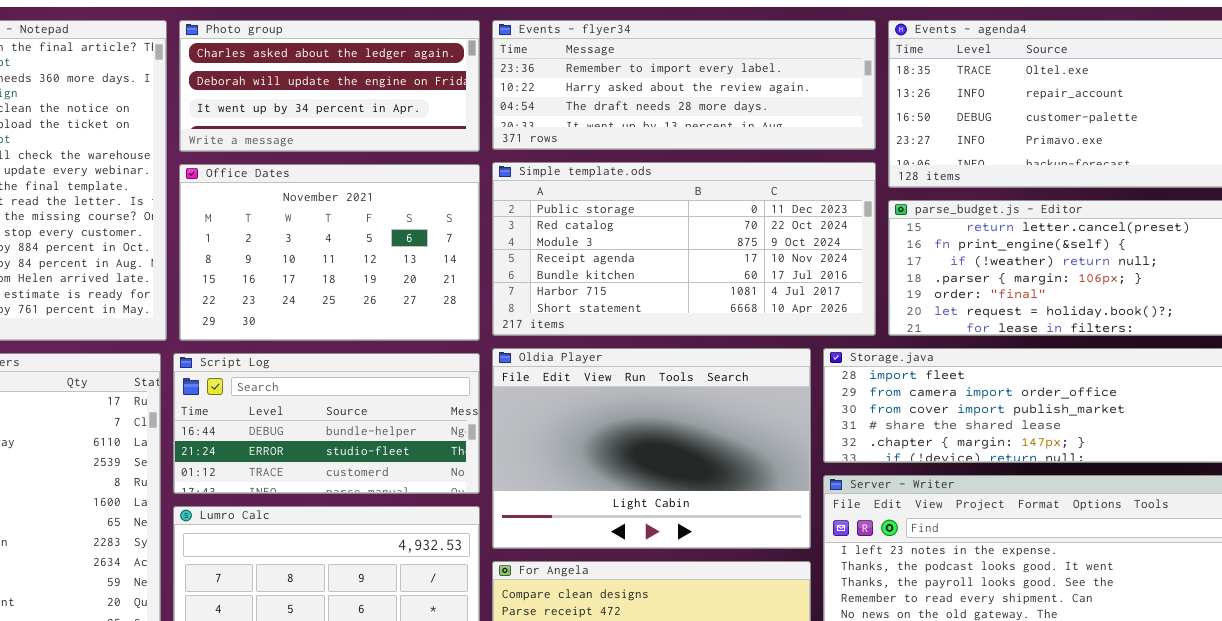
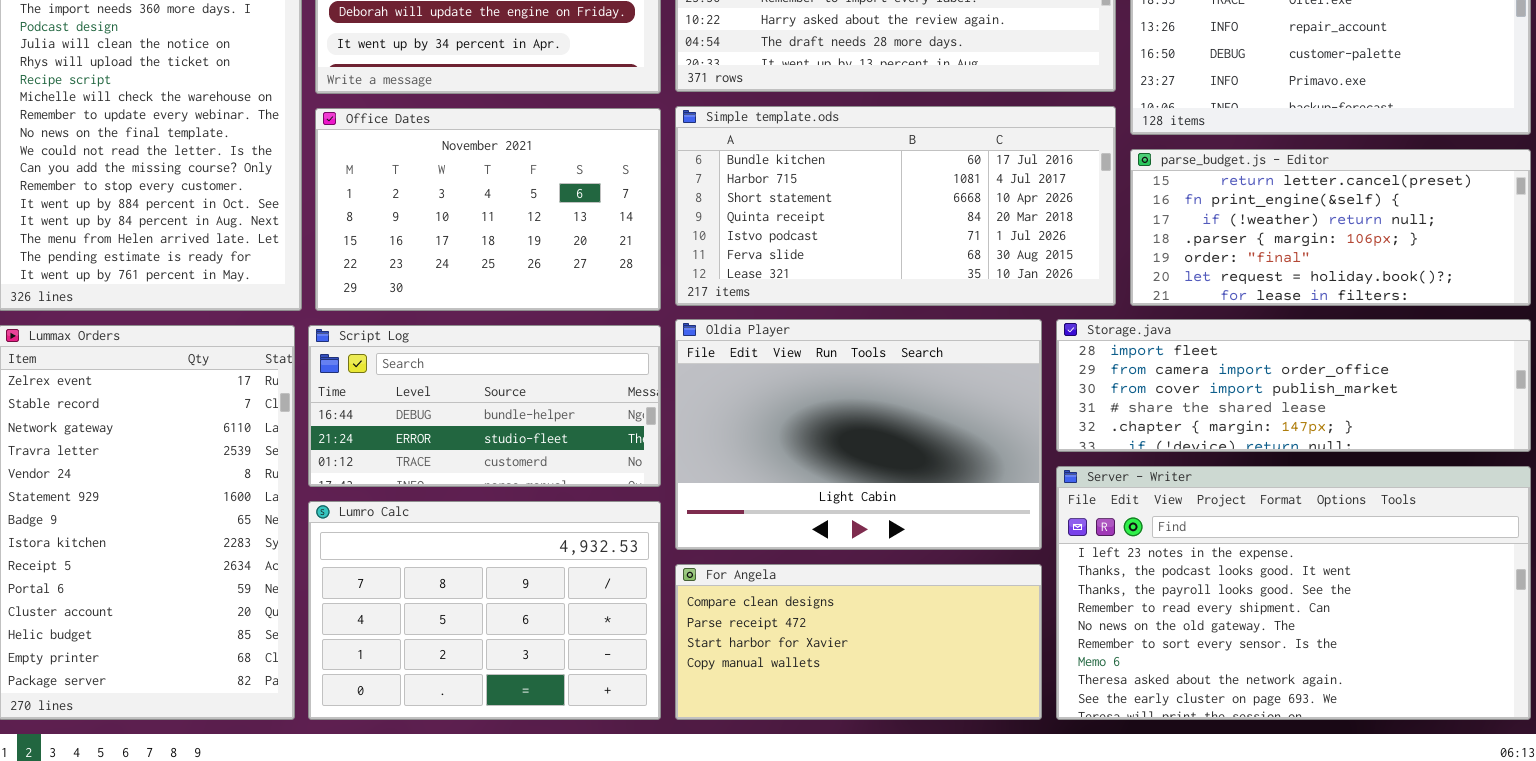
Simple template.ods: [492,162,876,336] -> [675,106,1116,306], scrolled down 4 rows

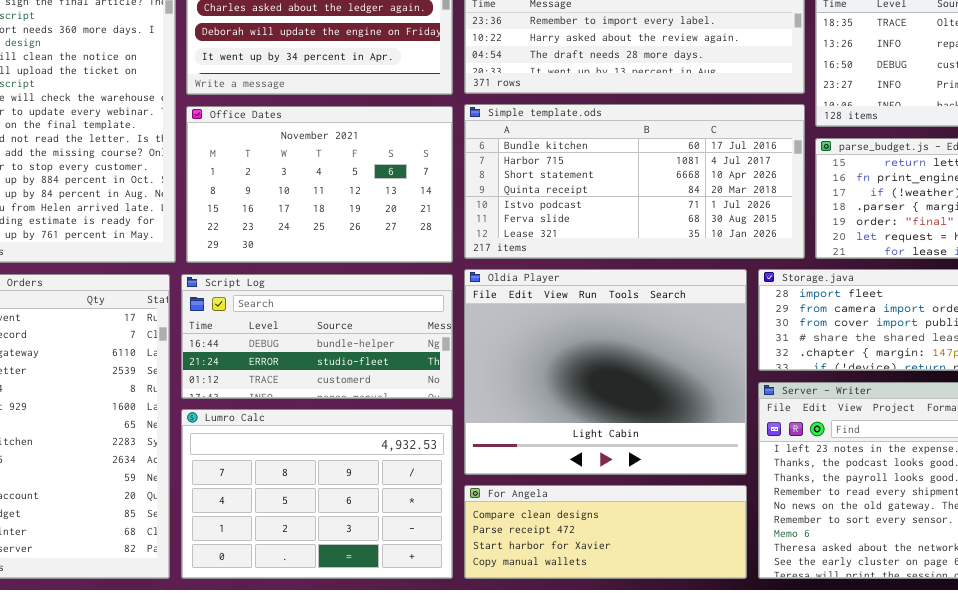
Oldia Player: [675,319,1042,550] -> [464,269,747,475], resized
For Angela: [675,564,1042,720] -> [464,485,747,579], resized

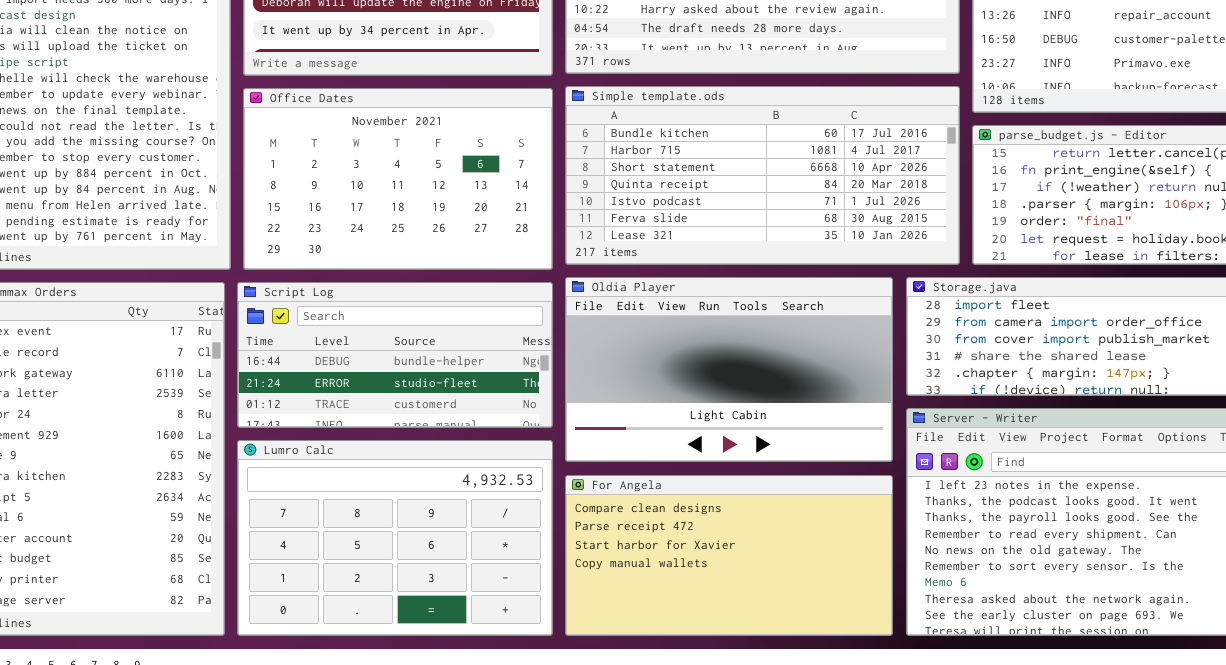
Oldia Player: [464,269,747,475] -> [565,277,893,462], resized
For Angela: [464,485,747,579] -> [565,475,893,636], resized

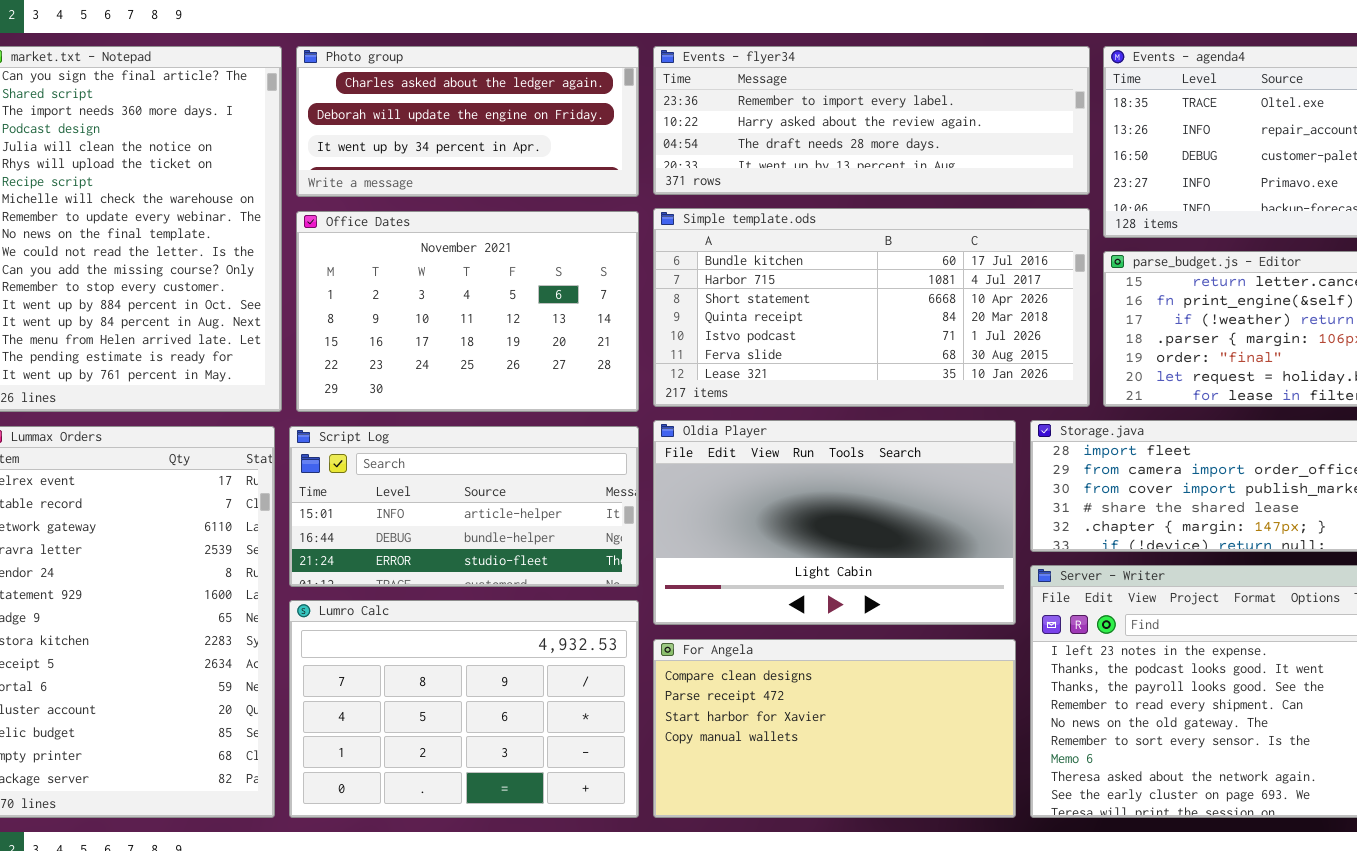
Script Log: [237,282,553,428] -> [289,426,639,587], scrolled up 1 row

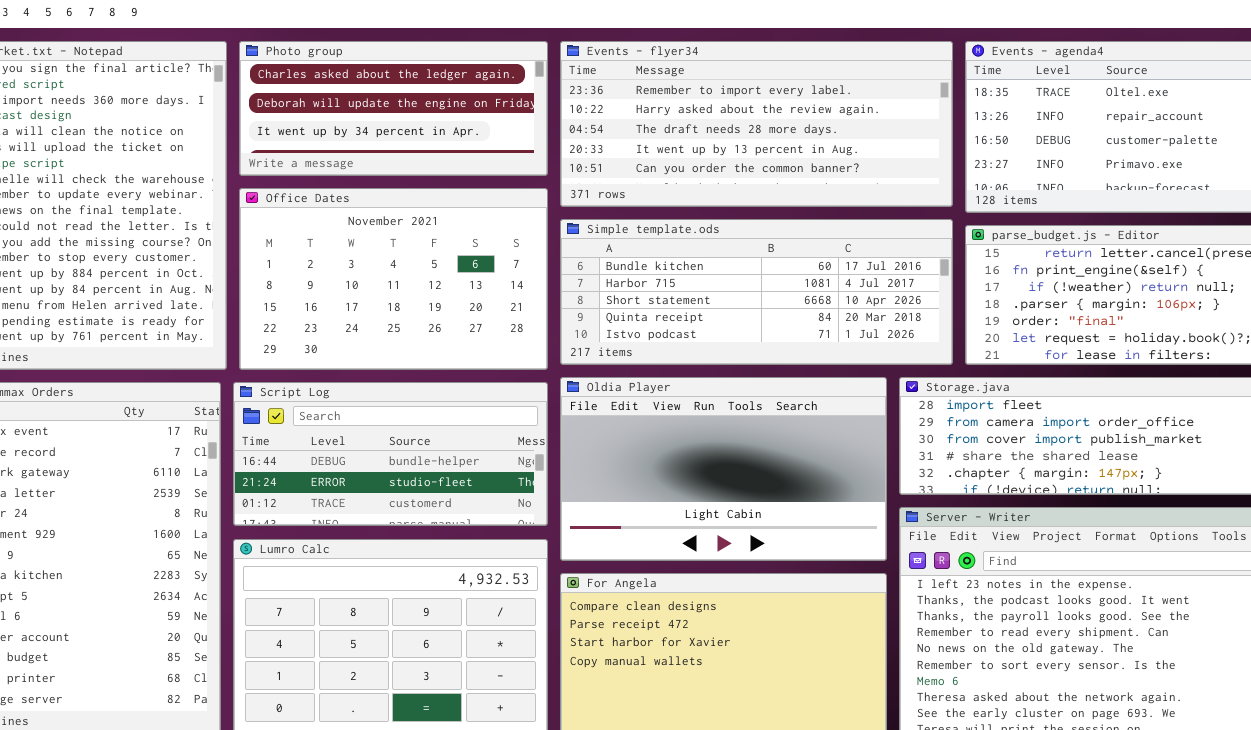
Events - flyer34: [653,46,1090,195] -> [560,41,953,207], resized
Simple template.ods: [653,208,1090,407] -> [560,219,953,365], resized
Script Log: [289,426,639,587] -> [233,382,548,526], scrolled down 1 row

